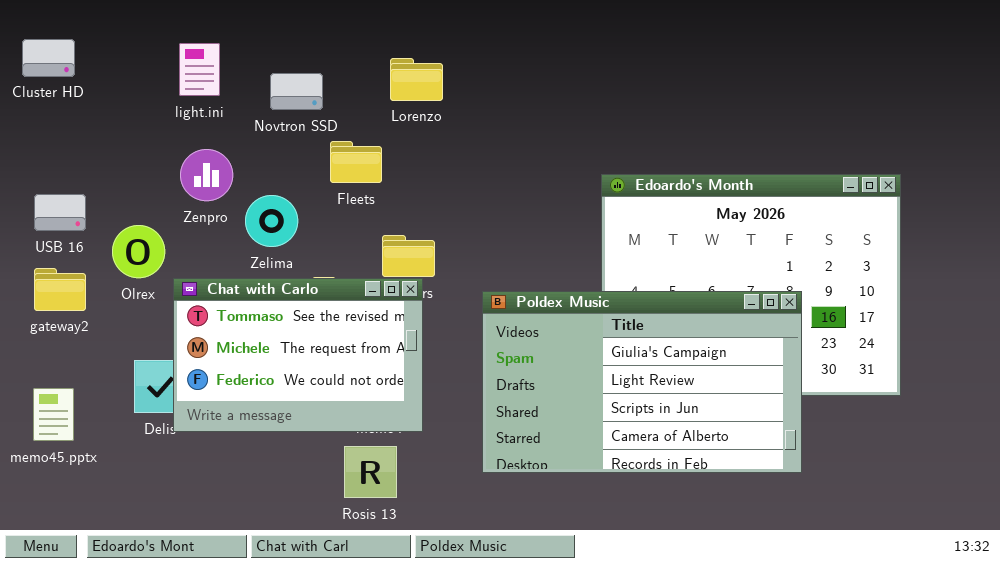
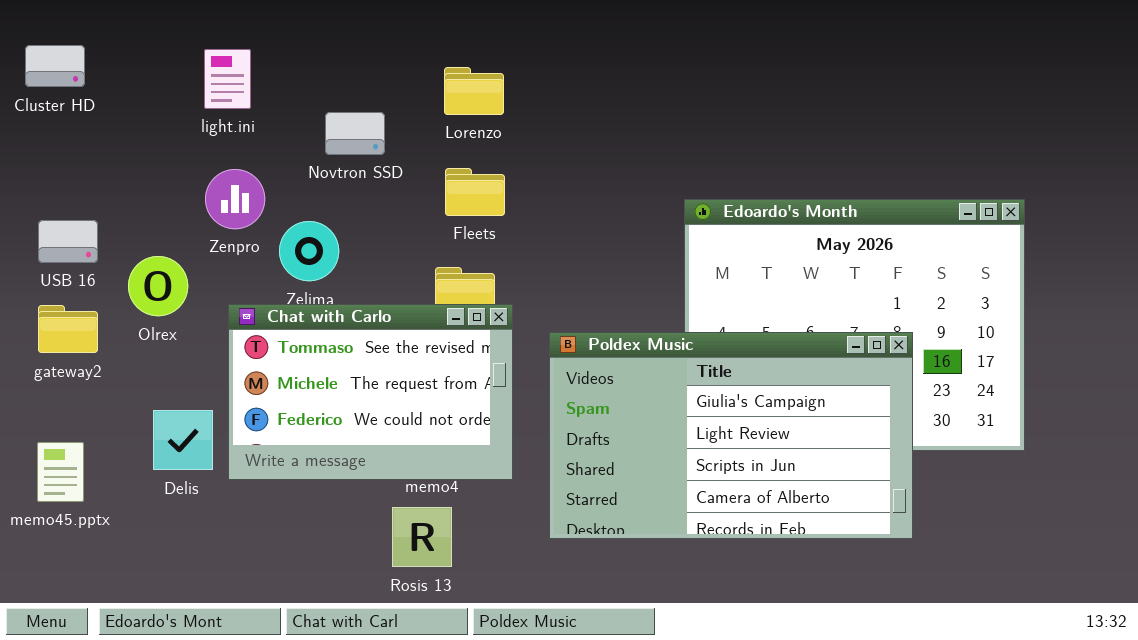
Novtron SSD: [270,73,323,110] -> [325,112,385,155], moved
Fleets: [330,141,382,183] -> [445,168,505,216], moved
Chat with Carlo: [173,278,423,432] -> [228,304,513,480], moved

